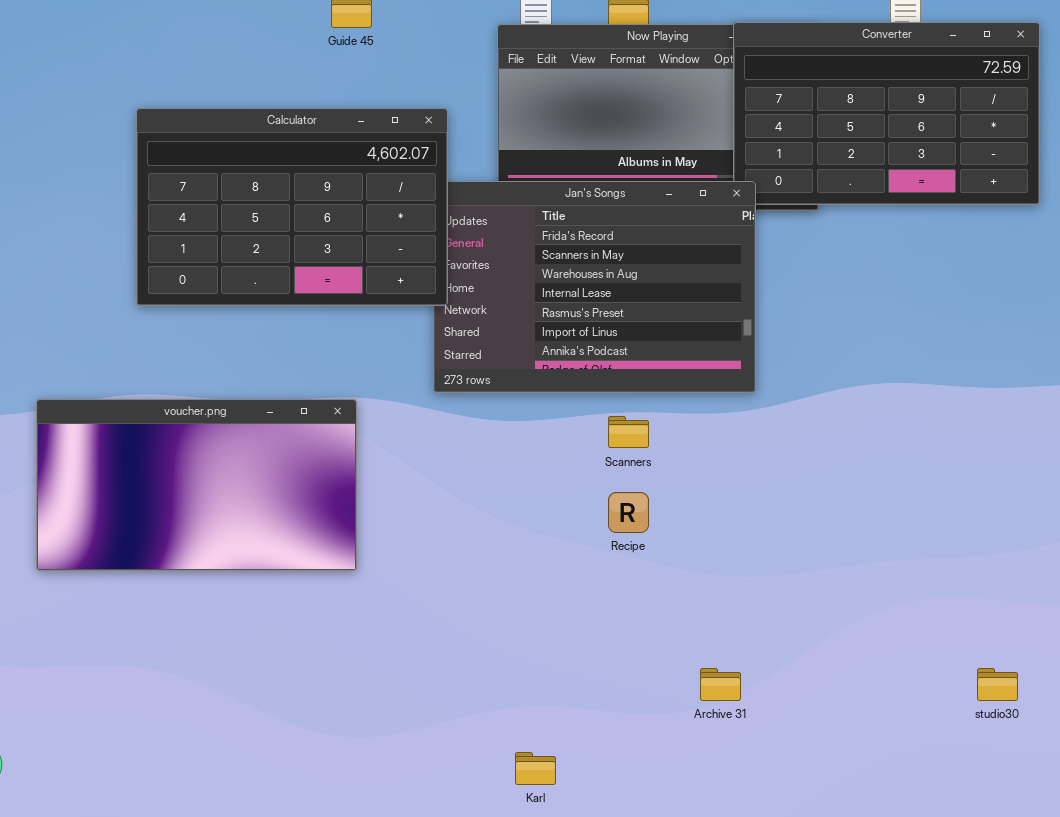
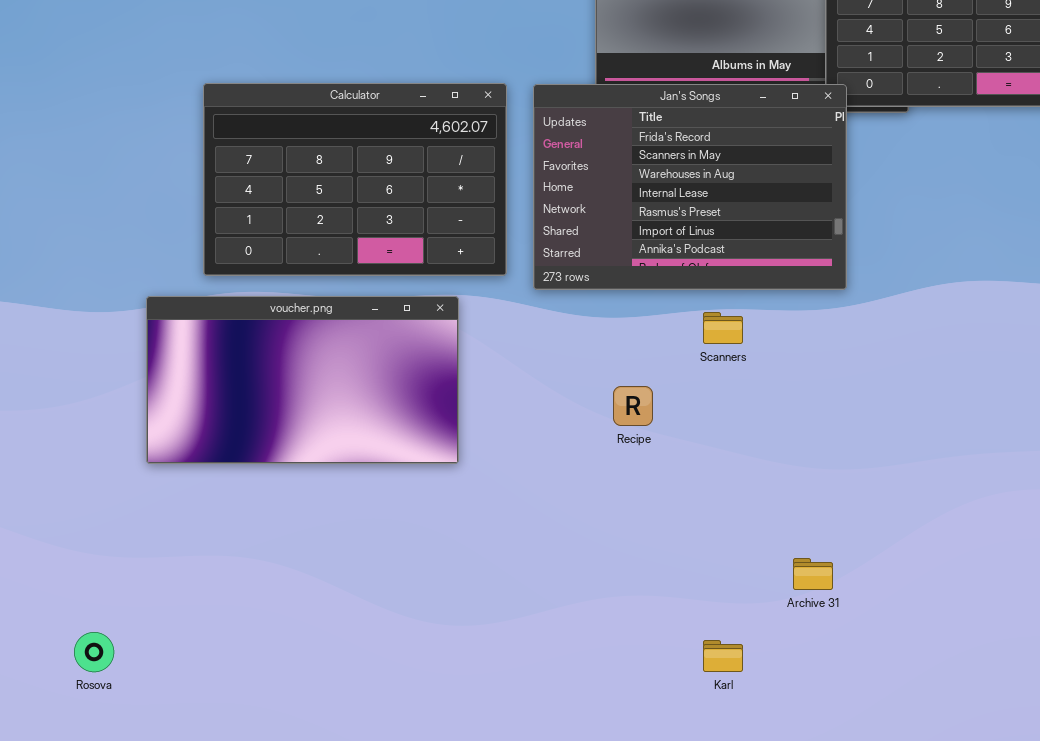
Calculator: [136,108,448,306] -> [203,83,507,276], moved
Recipe: [608,492,649,533] -> [613,386,653,426], moved
Karl: [515,752,556,785] -> [703,640,743,672], moved

